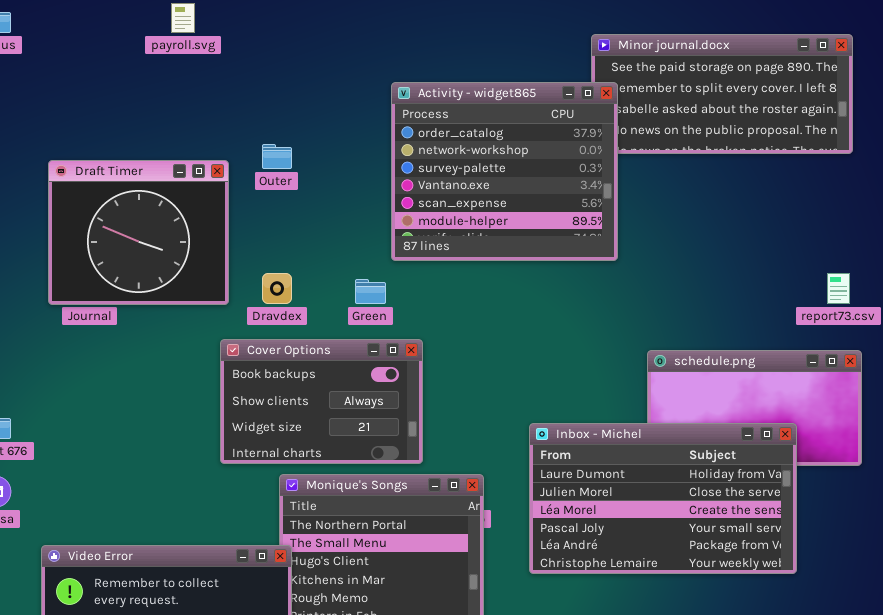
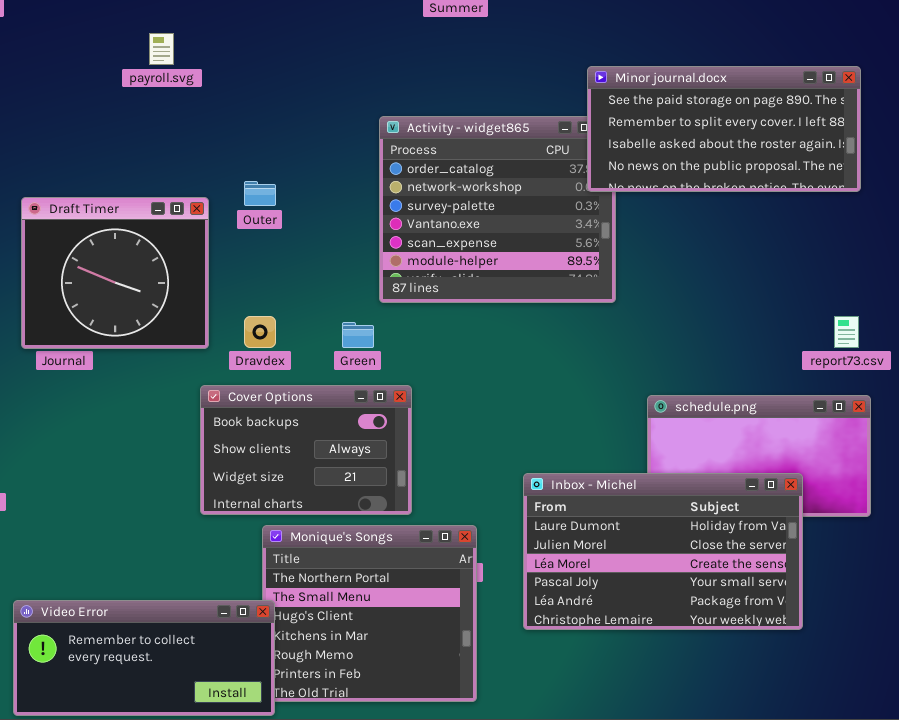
Minor journal.docx: [591,34,853,154] -> [587,66,861,192], raised

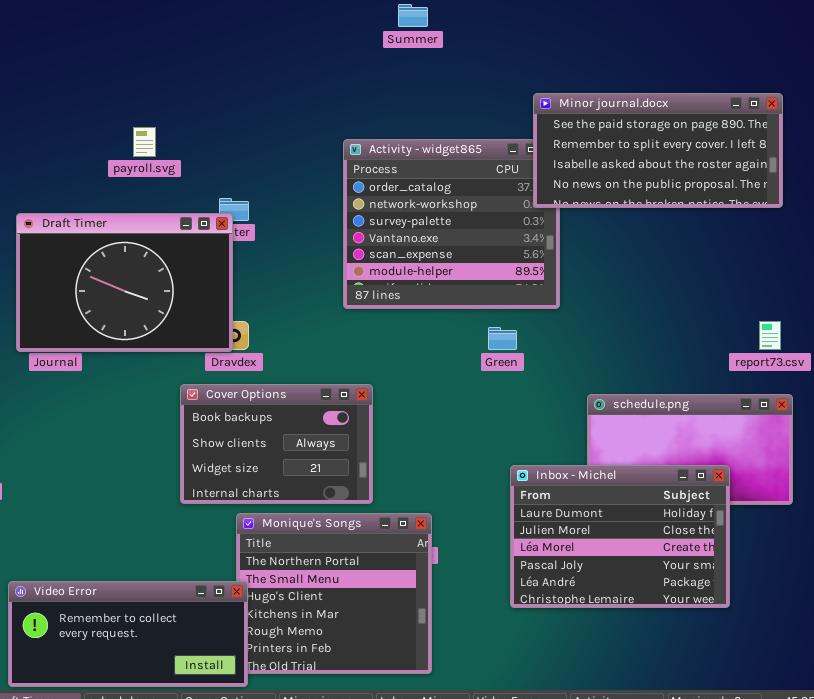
payroll.svg: [149,33,174,65] -> [133,127,156,157], moved
Draft Timer: [21,197,209,349] -> [16,213,233,352], resized
Green: [342,322,374,348] -> [488,327,517,350], moved
Inbox - Michel: [523,473,803,630] -> [510,465,730,608], resized

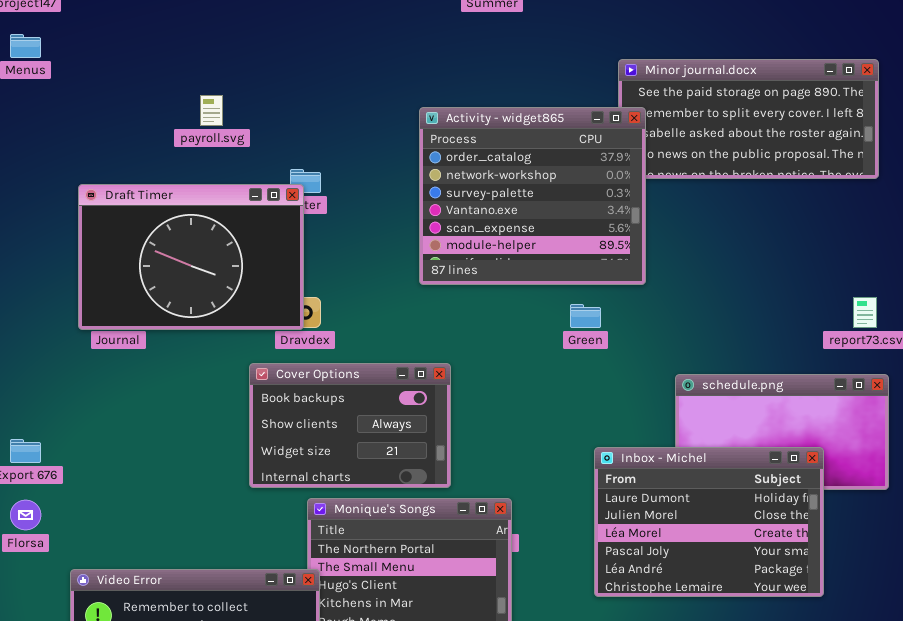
Activity - widget865: [343,139,560,309] -> [419,107,646,285], raised

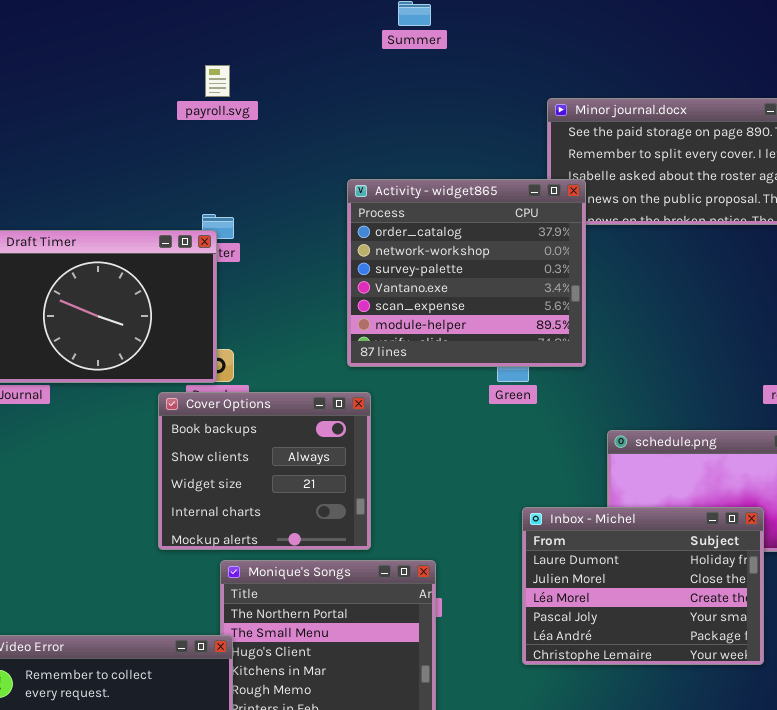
payroll.svg: [200,95,223,126] -> [205,65,230,97], moved
Activity - widget865: [419,107,646,285] -> [347,179,586,367], moved
Cover Options: [249,363,451,488] -> [158,392,371,550], resized

